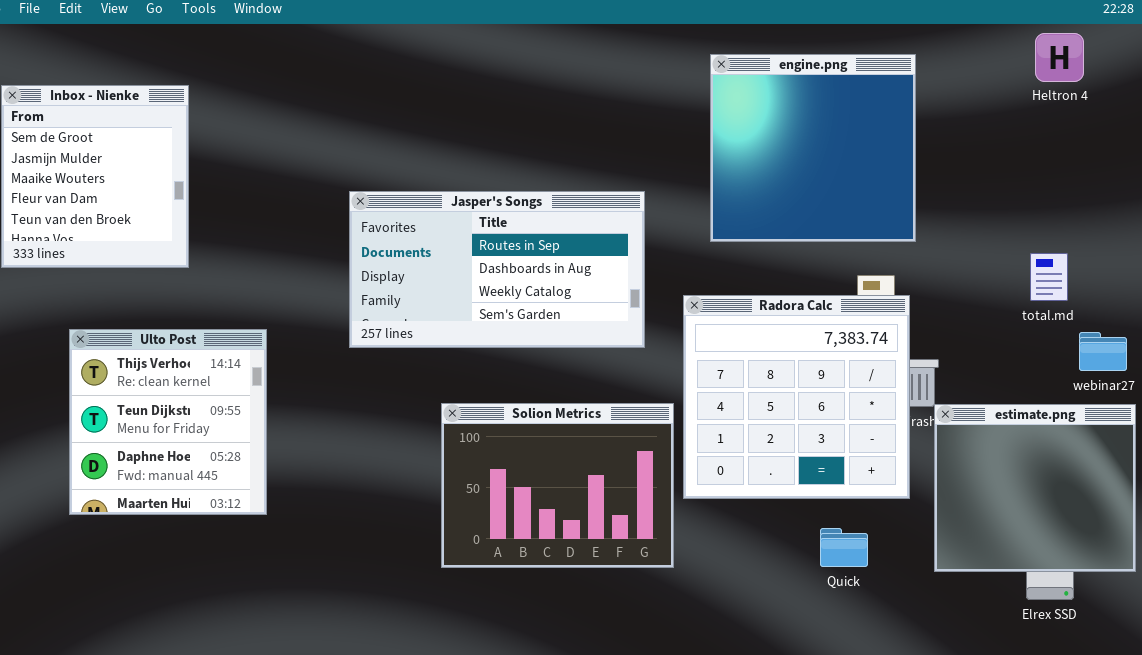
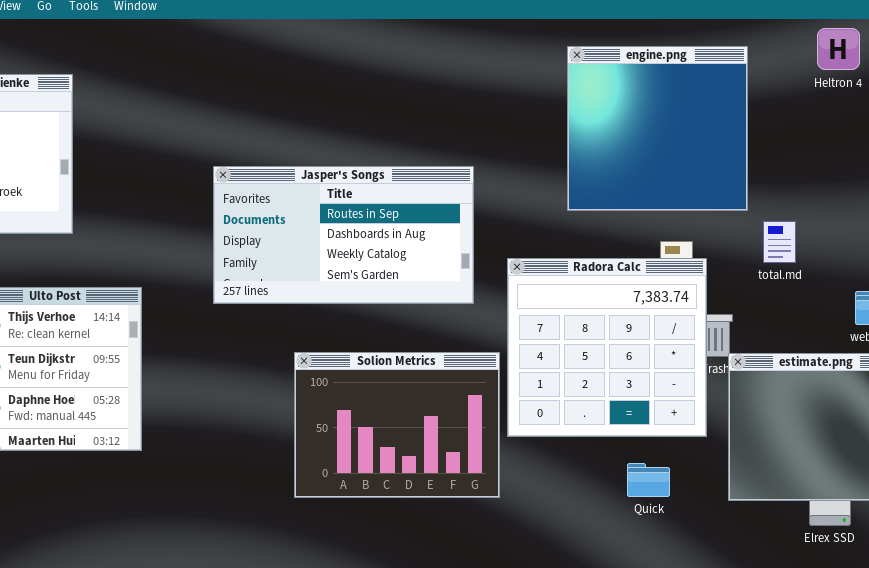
engine.png: [710,54,916,242] -> [567,46,748,211], moved
total.md: [1030,253,1068,301] -> [763,221,796,263], moved

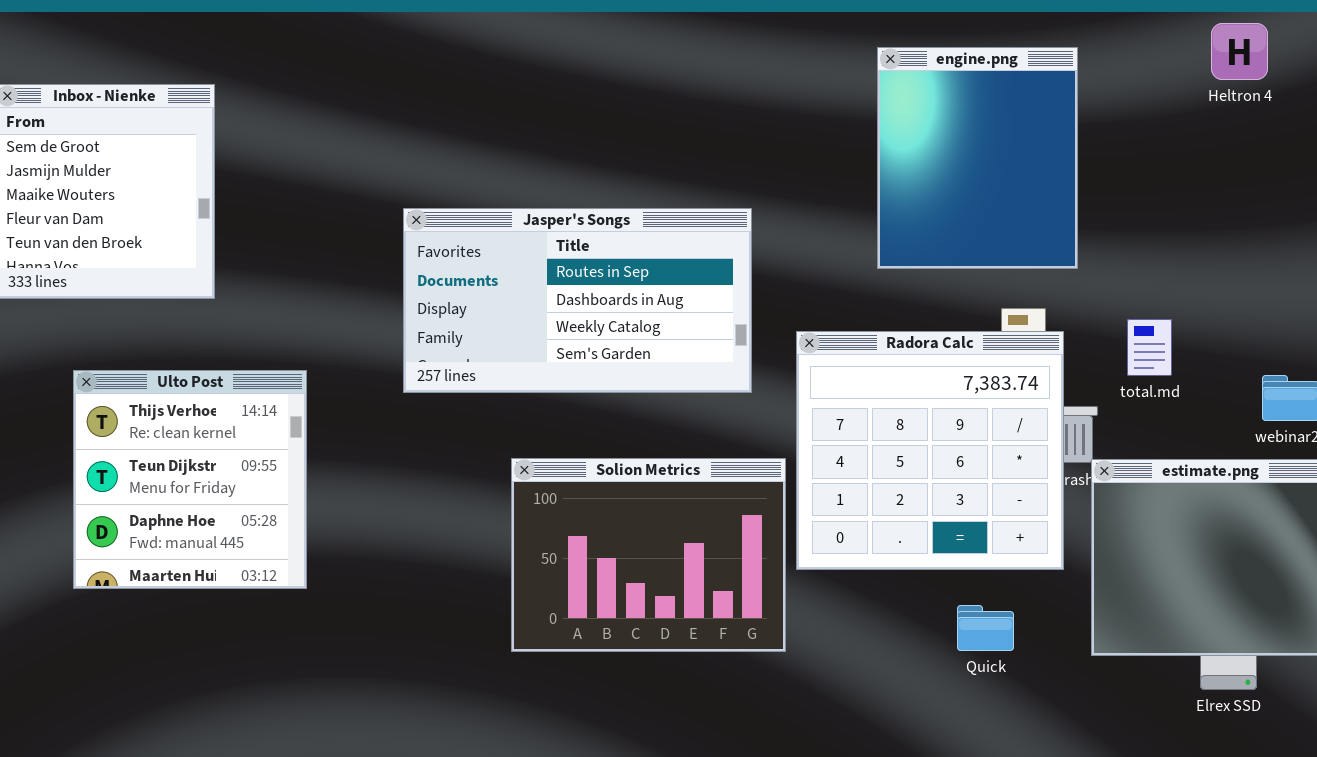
engine.png: [567,46,748,211] -> [877,47,1078,269], resized
total.md: [763,221,796,263] -> [1127,319,1172,376], moved

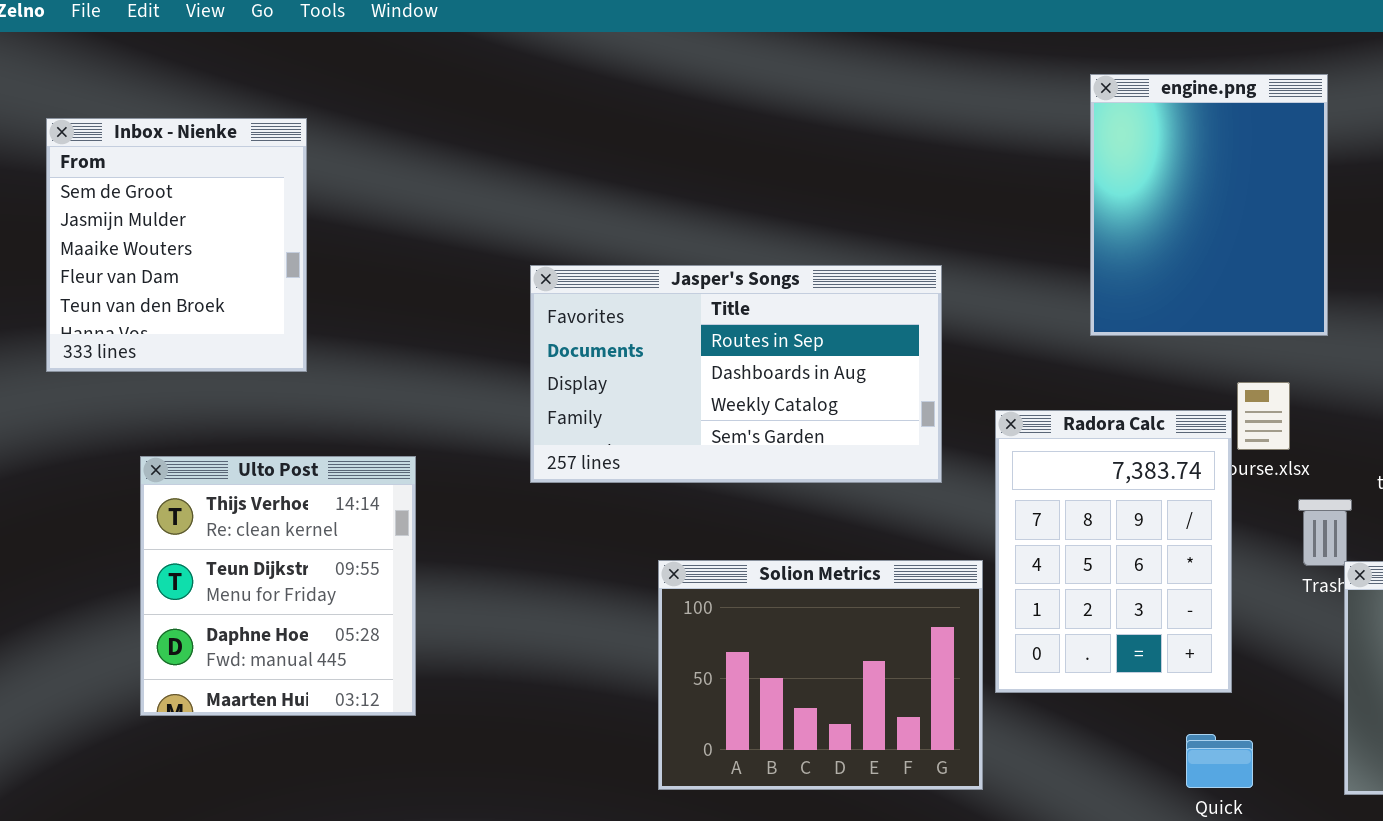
Radora Calc: [796,331,1064,570] -> [995,410,1232,693], resized

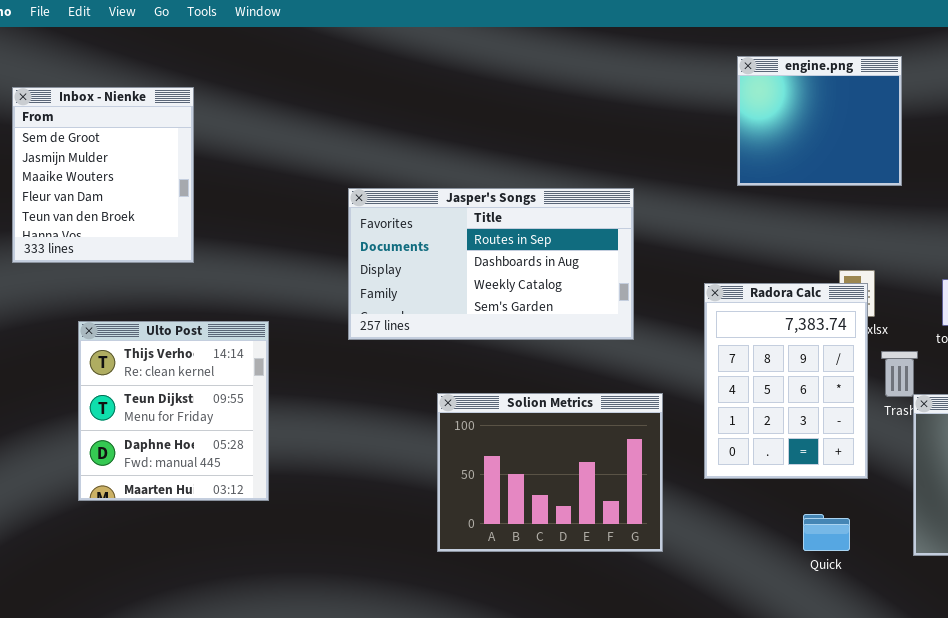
engine.png: [1090,74,1328,336] -> [737,56,902,186], resized
Radora Calc: [995,410,1232,693] -> [704,283,868,479], moved

